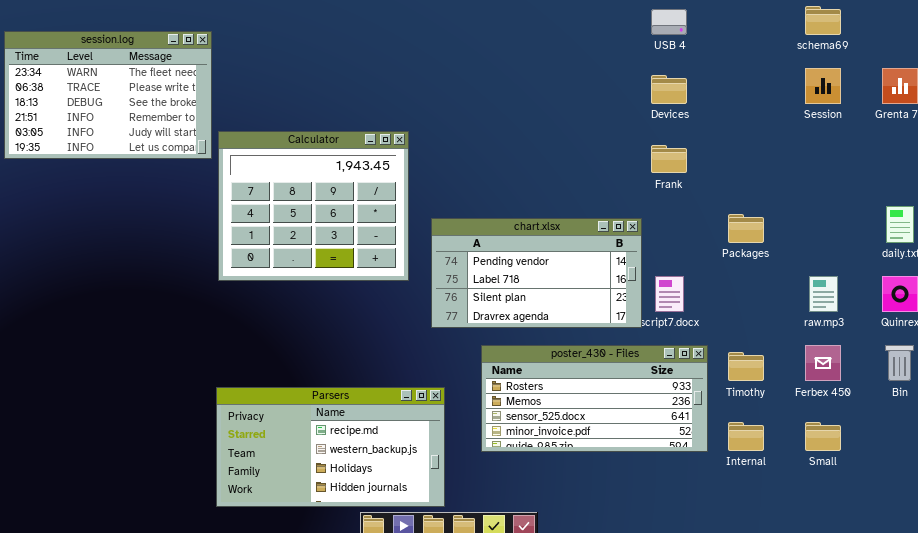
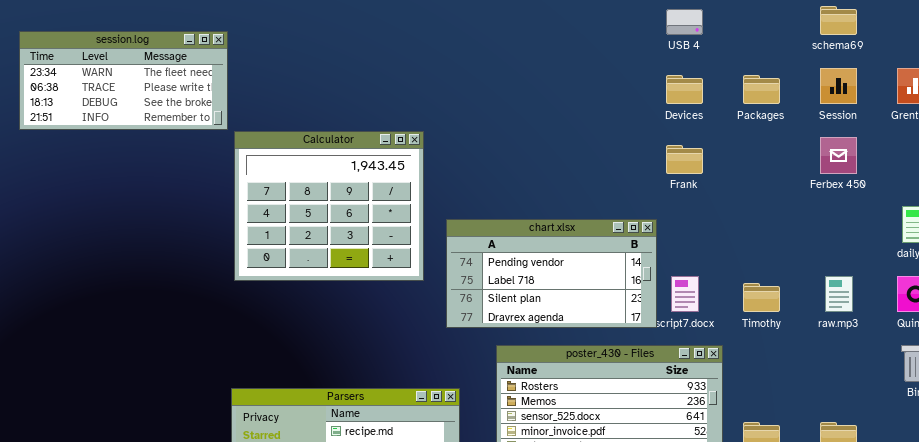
session.log: [4,31,212,159] -> [19,31,228,130], resized
Packages: [728,214,764,243] -> [743,75,780,104], moved
Ferbex 450: [805,345,841,381] -> [820,137,857,174], moved
Timothy: [728,352,764,381] -> [743,283,780,312], moved

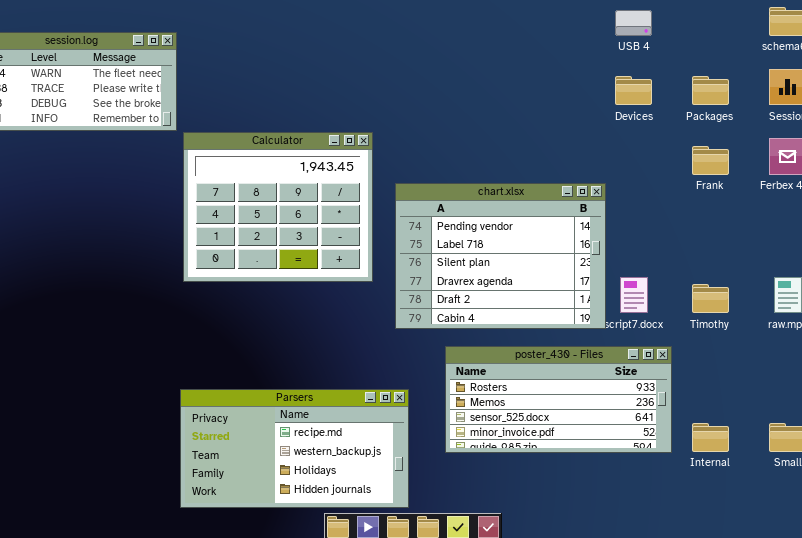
Frank: [666,145,703,174] -> [692,146,729,175], moved
chart.xlsx: [446,219,657,328] -> [395,183,606,329], resized

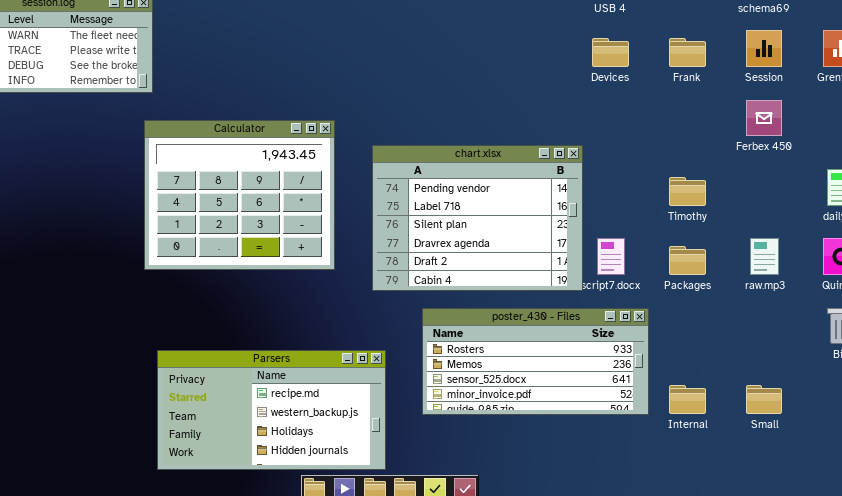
Packages: [692,76,729,105] -> [669,246,706,275], moved
Calculator: [183,132,373,282] -> [144,120,335,270], moved
Frank: [692,146,729,175] -> [669,38,706,67], moved
Timothy: [692,284,729,313] -> [669,177,706,206], moved

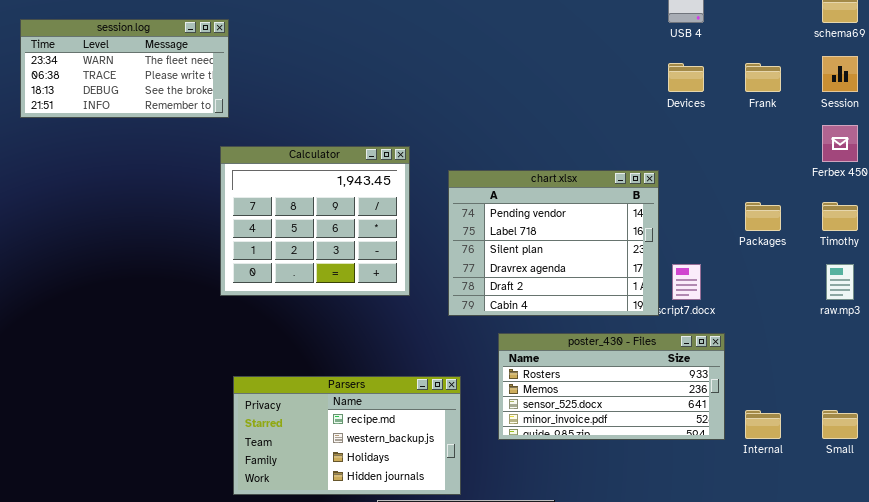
Timothy: [669,177,706,206] -> [822,202,858,231], moved
Packages: [669,246,706,275] -> [745,202,781,231], moved

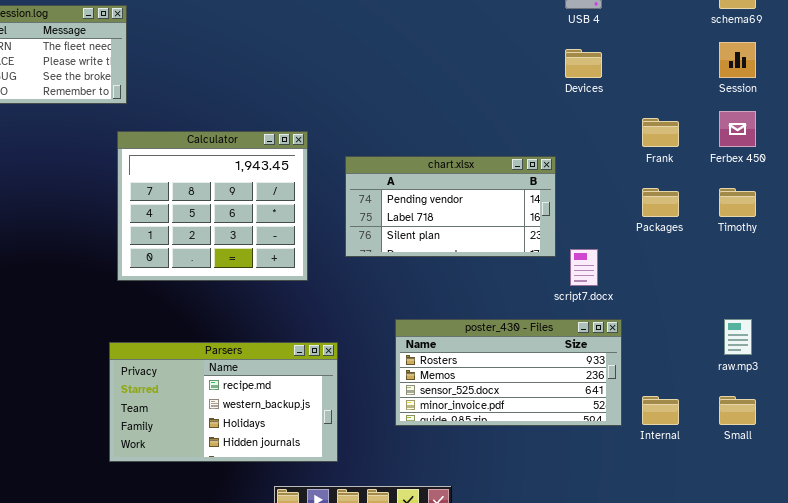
Frank: [745,63,781,92] -> [642,118,679,147], moved
chart.xlsx: [448,170,659,316] -> [345,156,556,257], resized
raw.mp3: [826,264,854,300] -> [724,319,752,355], moved
Parsers: [233,376,461,495] -> [109,342,338,462], moved

